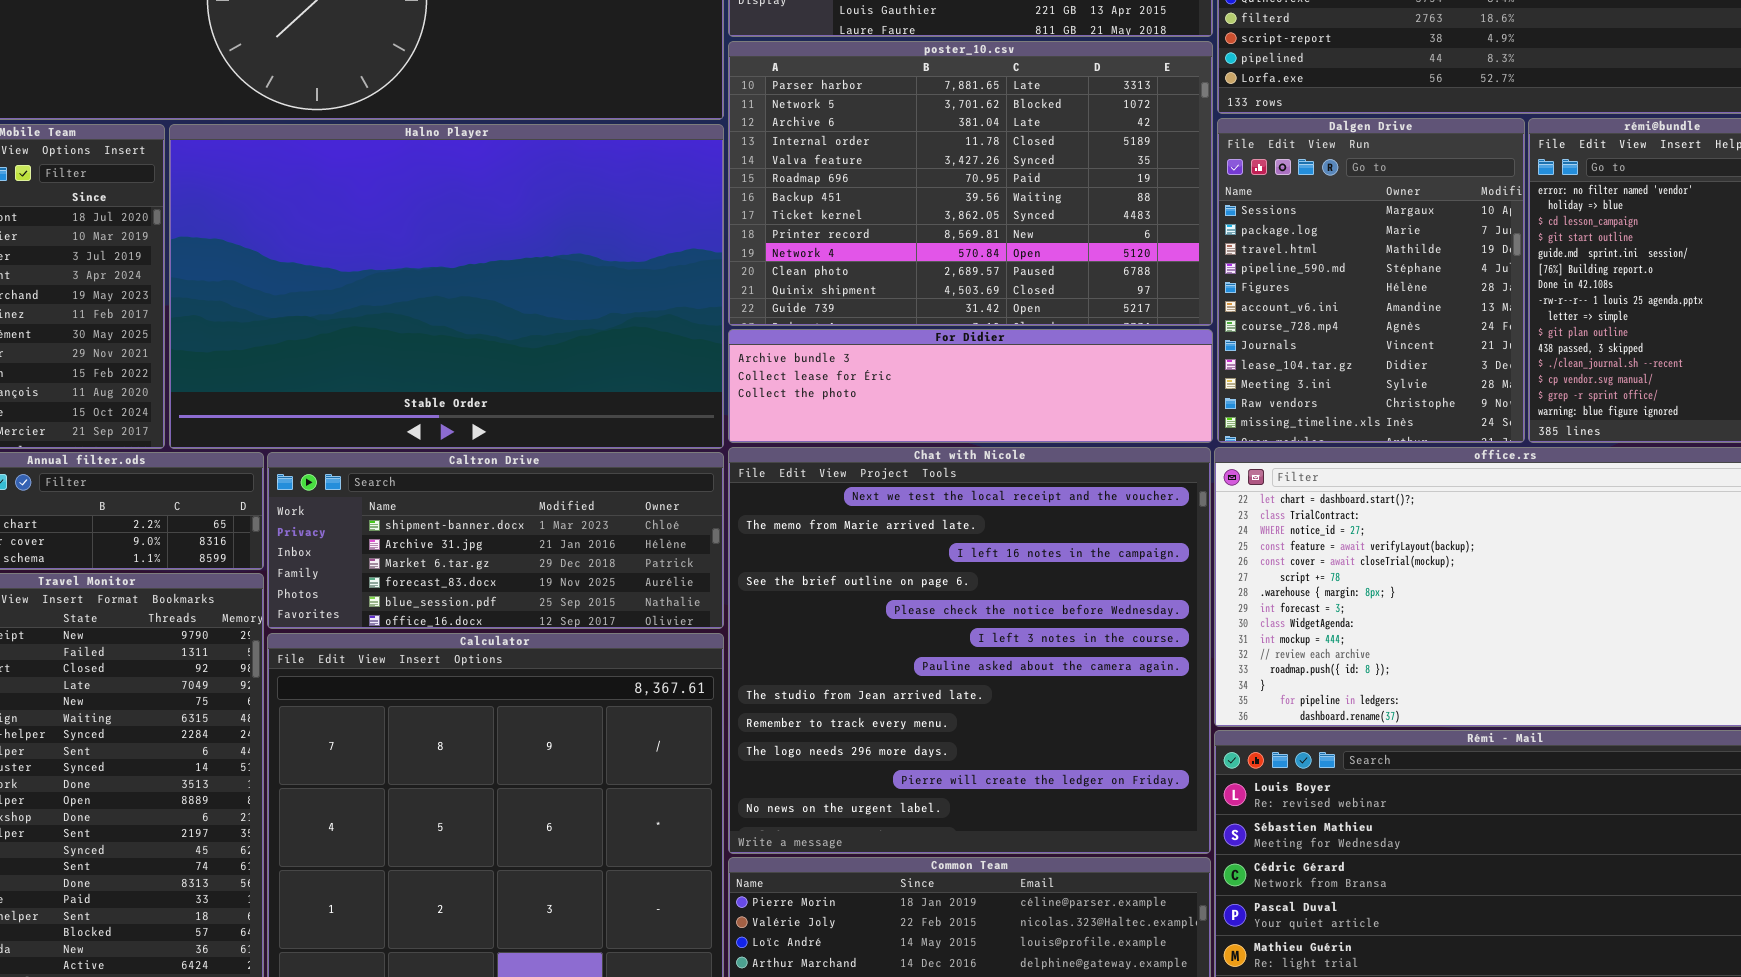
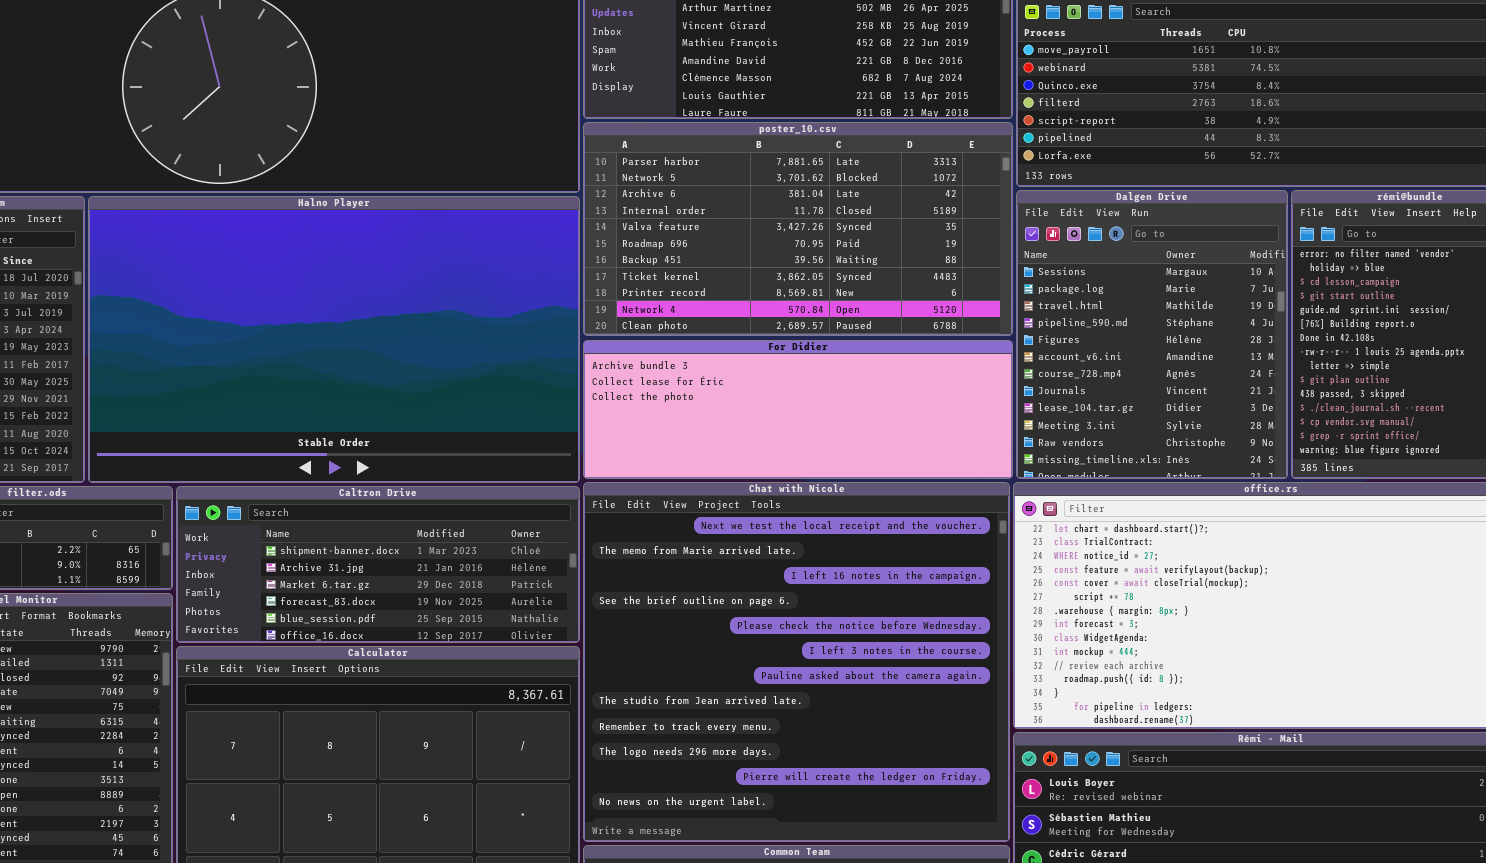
poster_10.csv: [728,41,1213,326] -> [583,122,1013,336], resized
For Didier: [728,329,1213,443] -> [583,340,1013,479], resized

